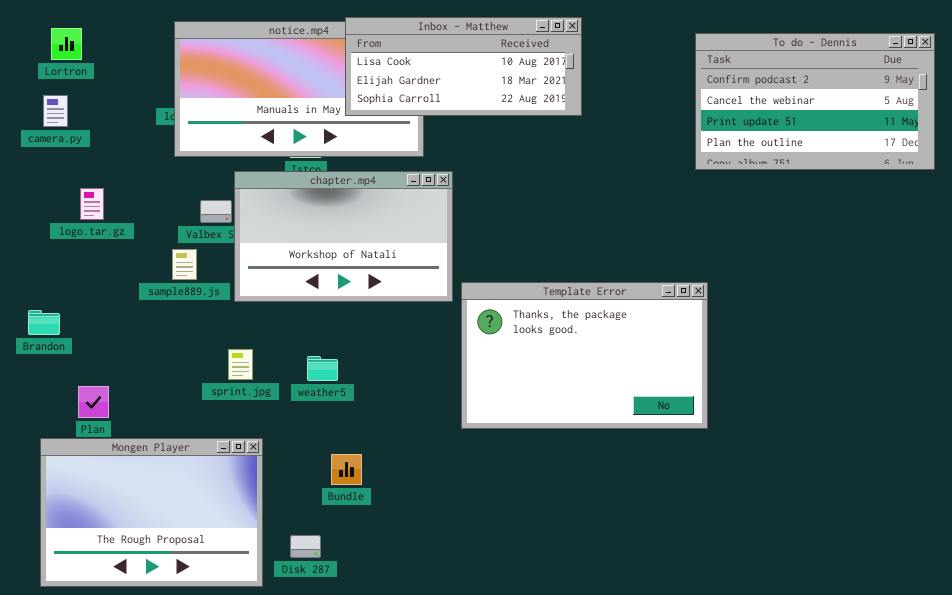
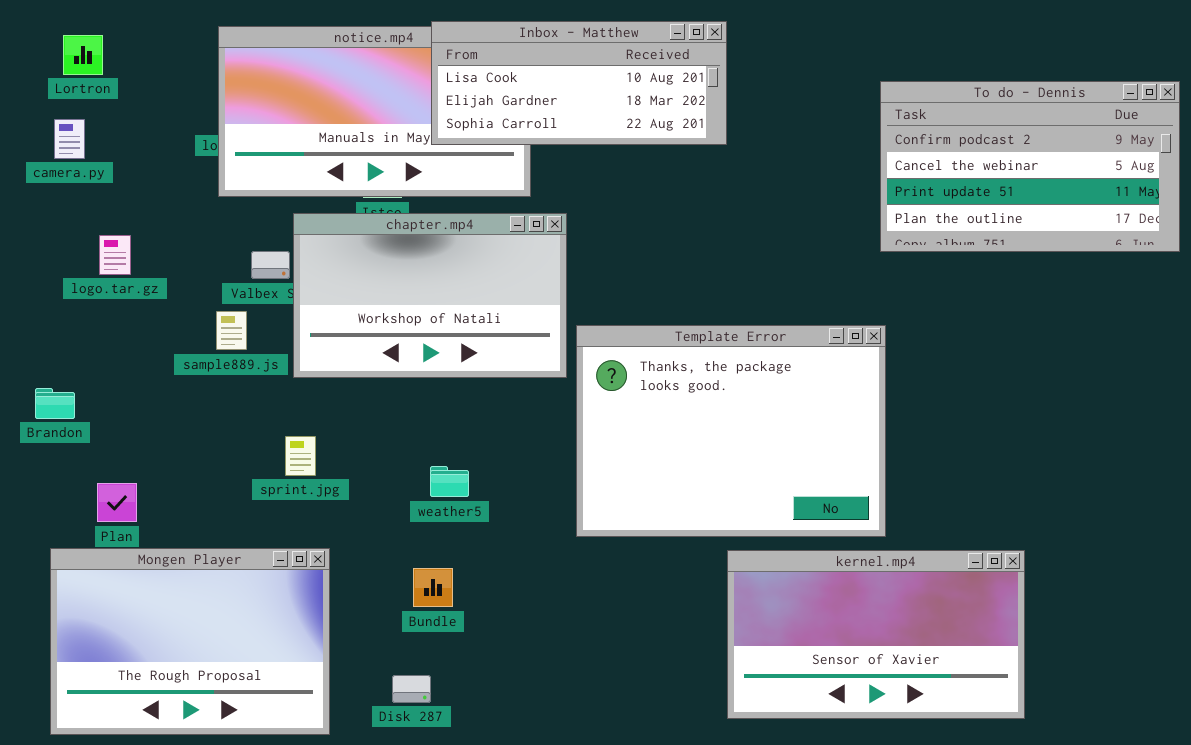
To do - Dennis: [695,33,935,170] -> [880,81,1180,252], moved
Template Error: [461,282,708,429] -> [576,325,886,537], resized
weather5: [307,356,338,381] -> [430,466,469,497], moved
kernel.mp4: none -> [727,550,1025,719], opened
Disk 287: [290,535,321,558] -> [392,675,431,703], moved

